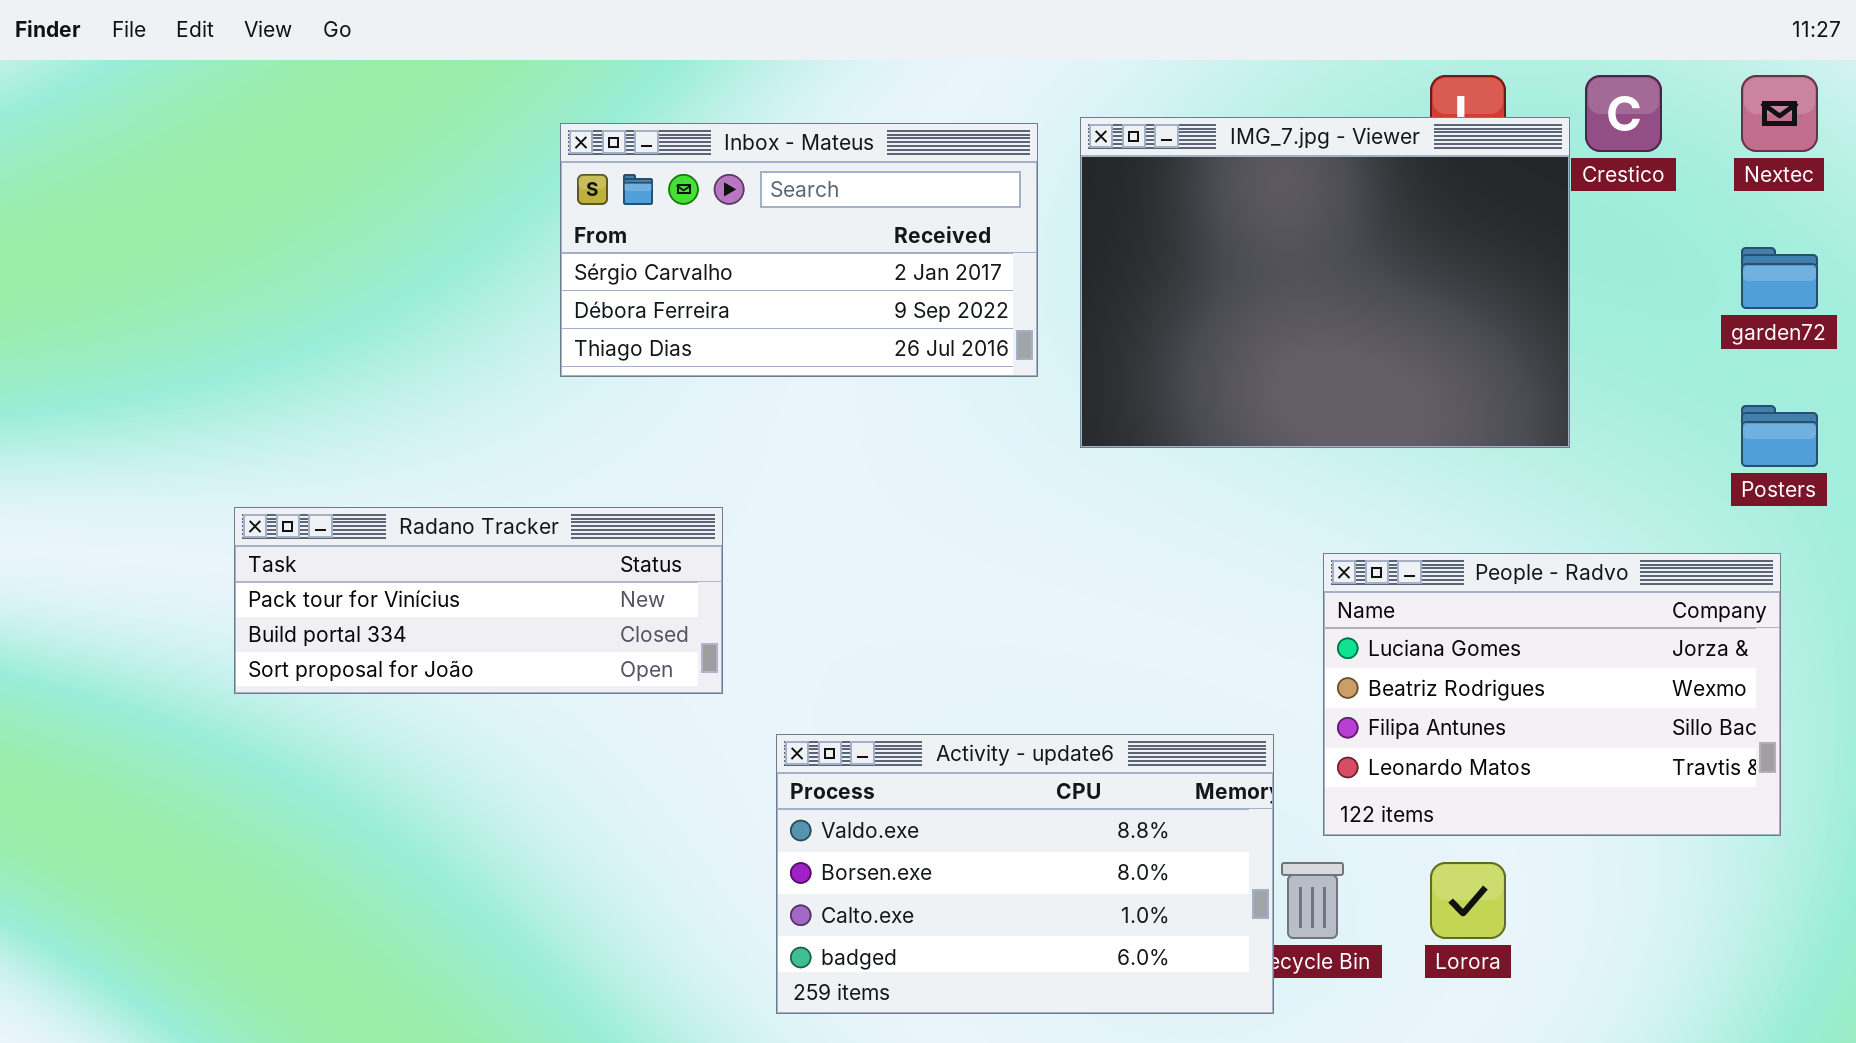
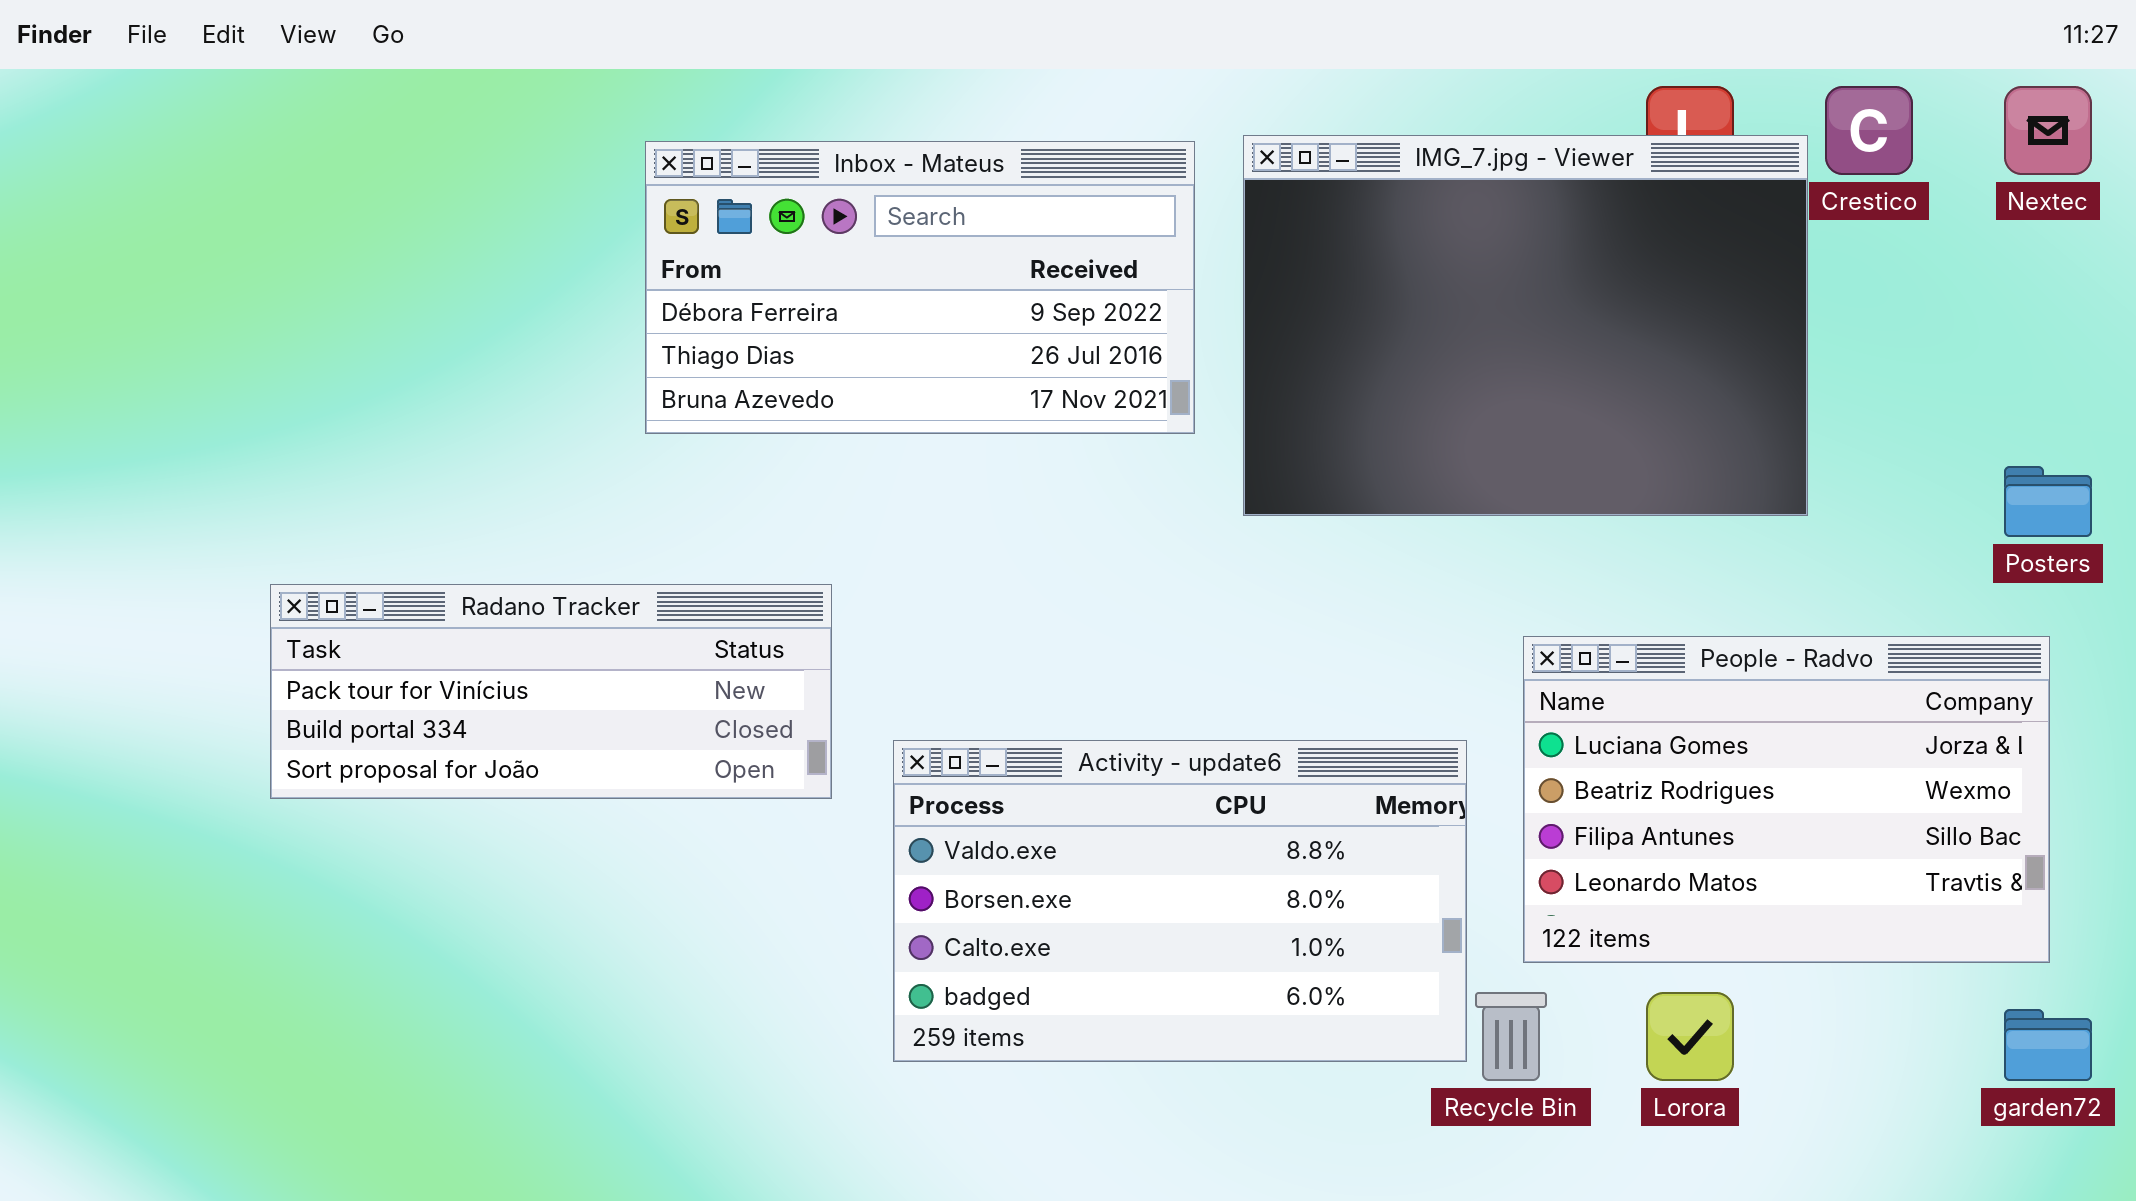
Inbox - Mateus: [560,123,1038,377] -> [645,141,1195,434], scrolled down 1 row
garden72: [1741,247,1818,309] -> [2004,1009,2092,1081], moved
Activity - update6: [776,734,1274,1014] -> [893,740,1467,1062], moved

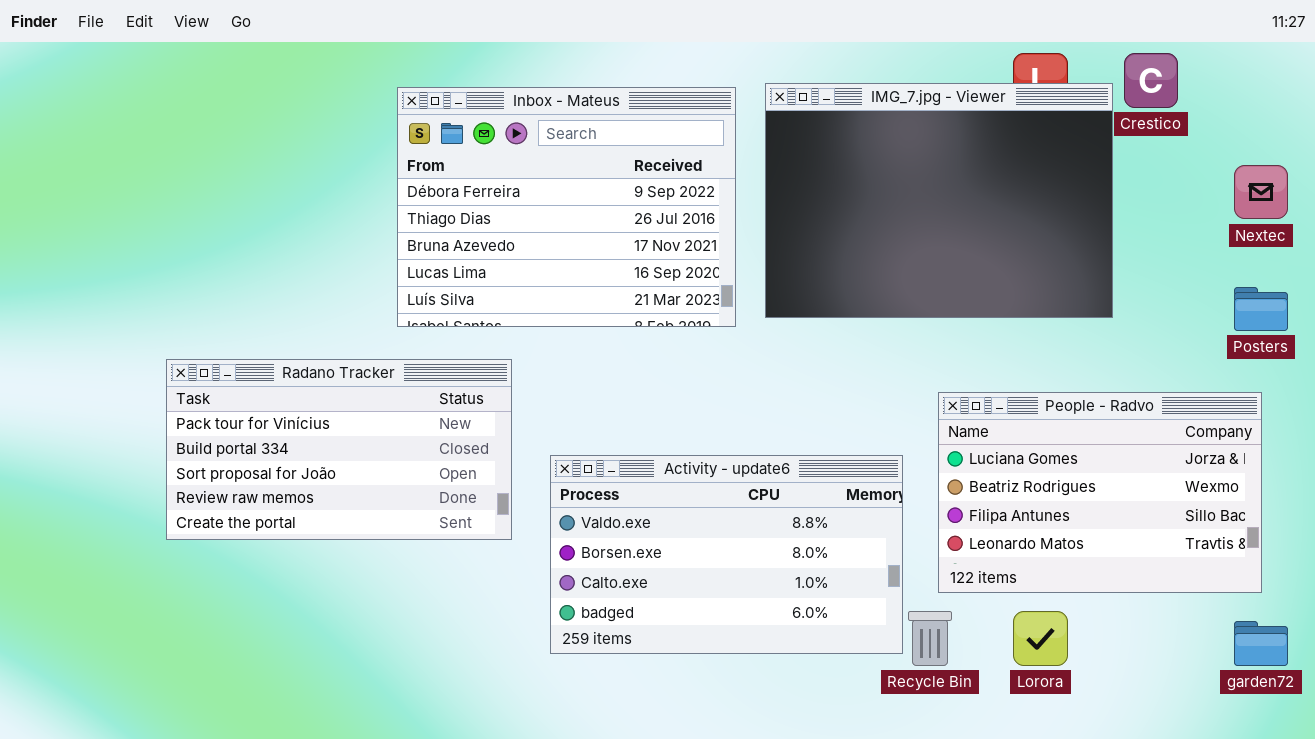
Nextec: [2004,86,2092,175] -> [1234,165,1288,219], moved
Inbox - Mateus: [645,141,1195,434] -> [397,87,736,327], resized
Radano Tracker: [270,584,832,799] -> [166,359,512,540], resized

